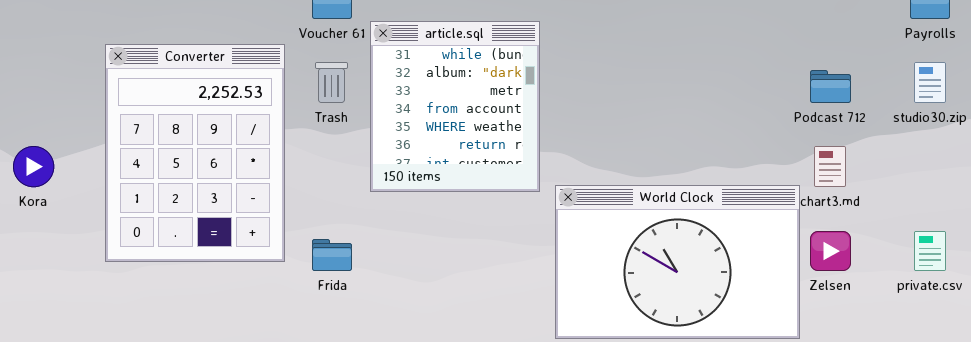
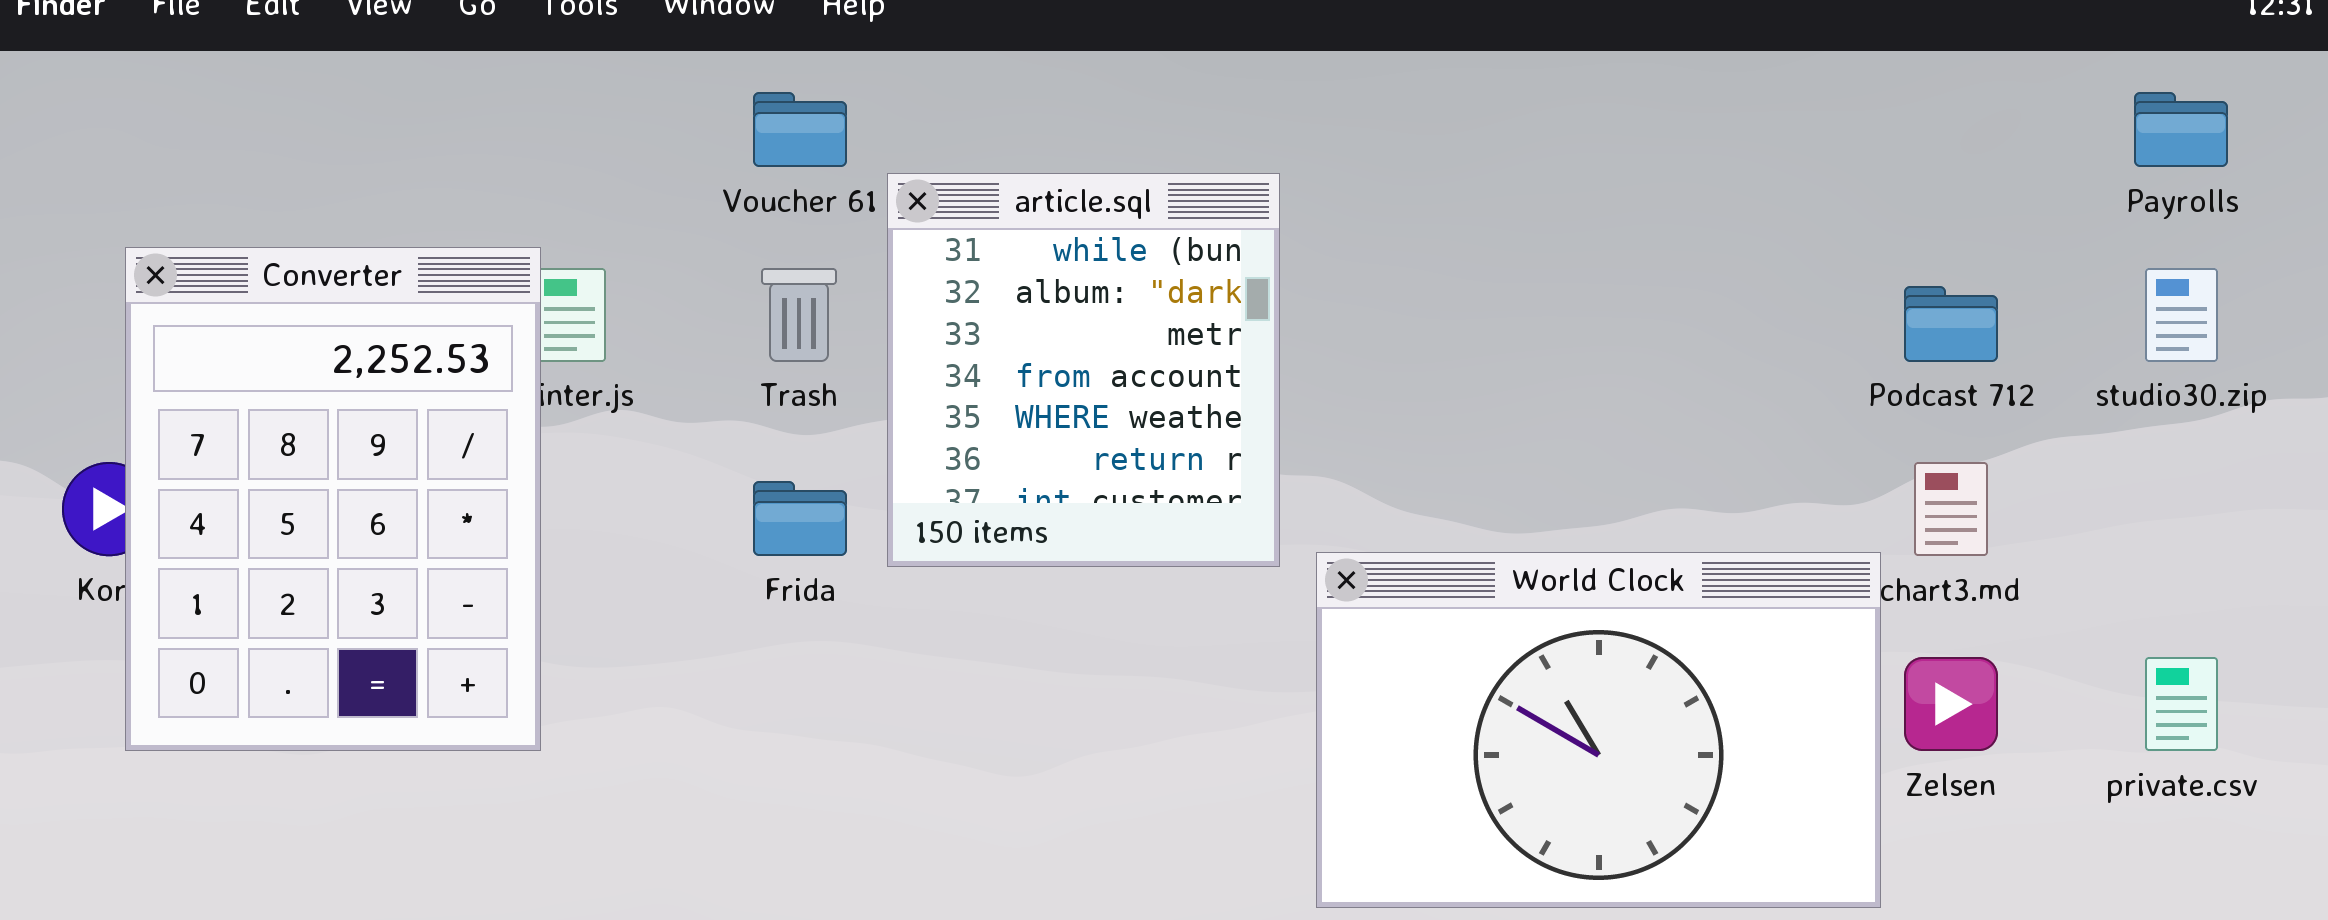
Converter: [105,44,285,262] -> [125,247,541,751], moved
Frida: [312,239,352,271] -> [753,481,847,556], moved

